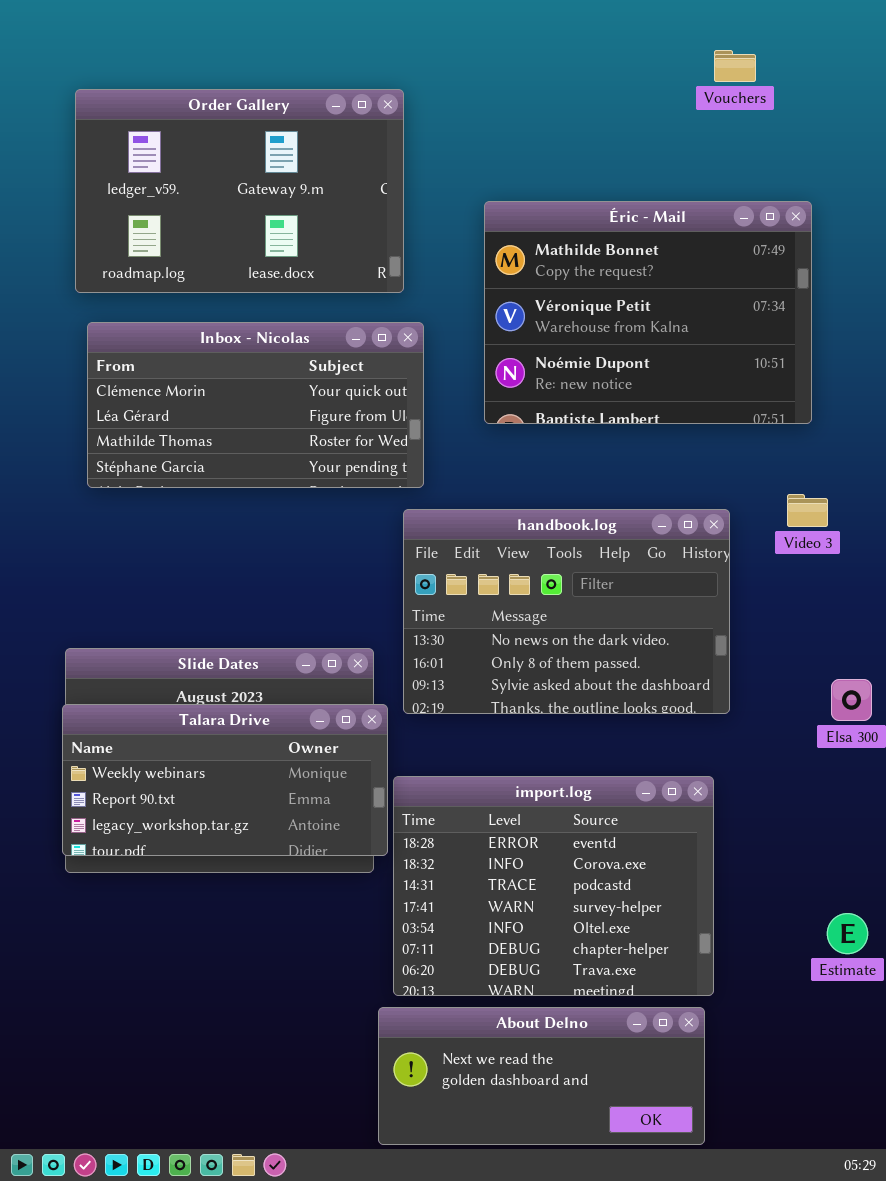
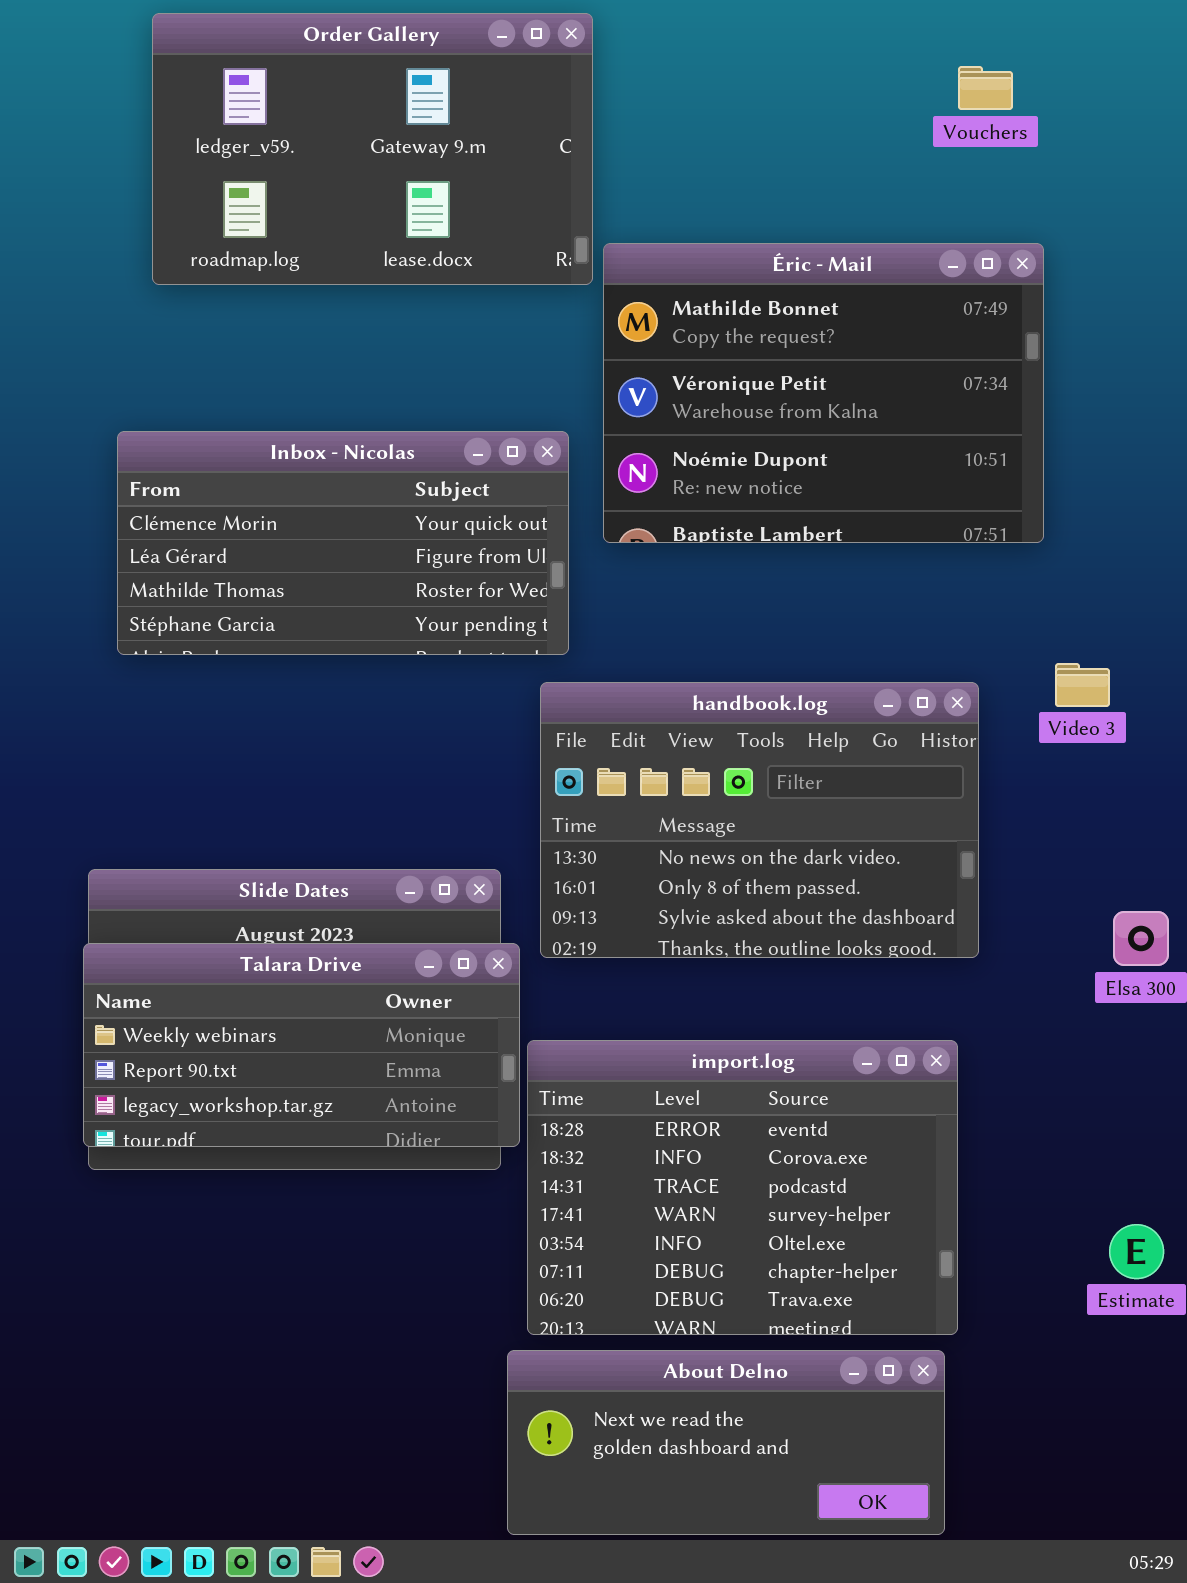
Order Gallery: [75,89,404,293] -> [152,13,593,285], moved
Éric - Mail: [484,201,812,424] -> [603,243,1044,543], moved

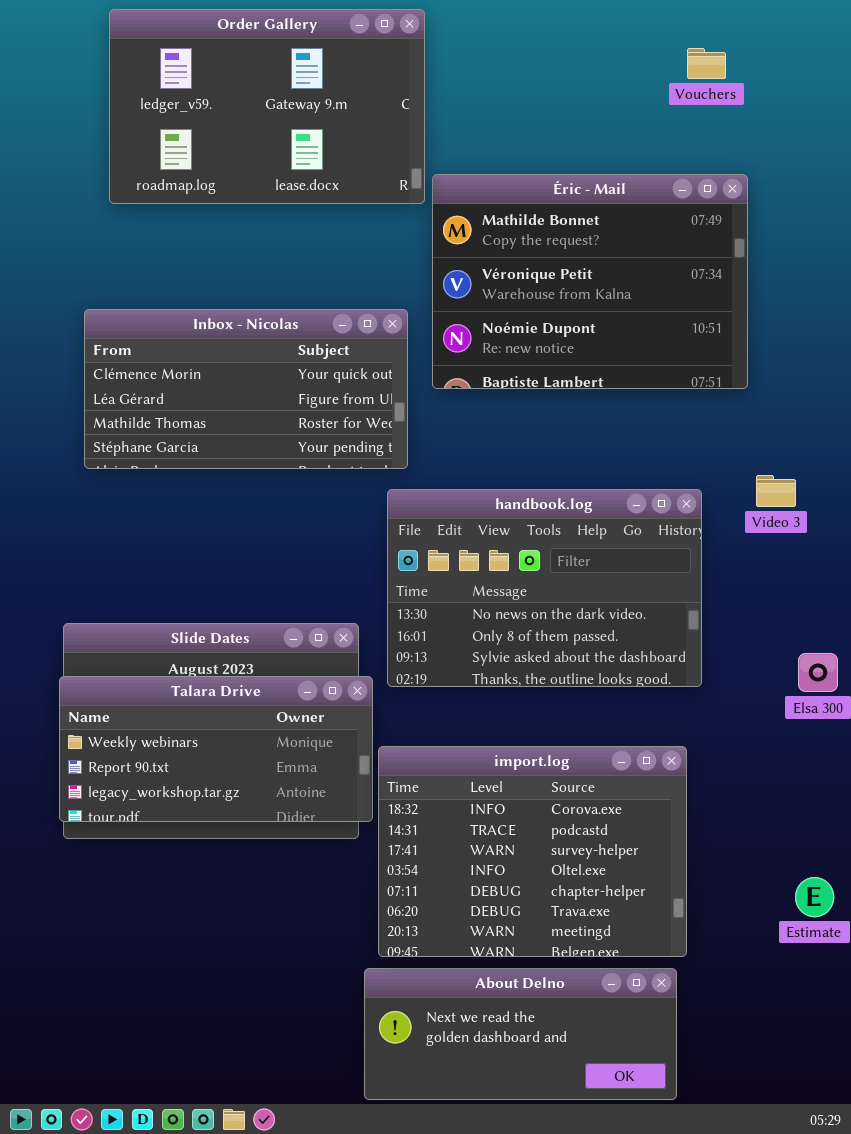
import.log: [527,1040,958,1335] -> [378,746,687,957], scrolled down 1 row

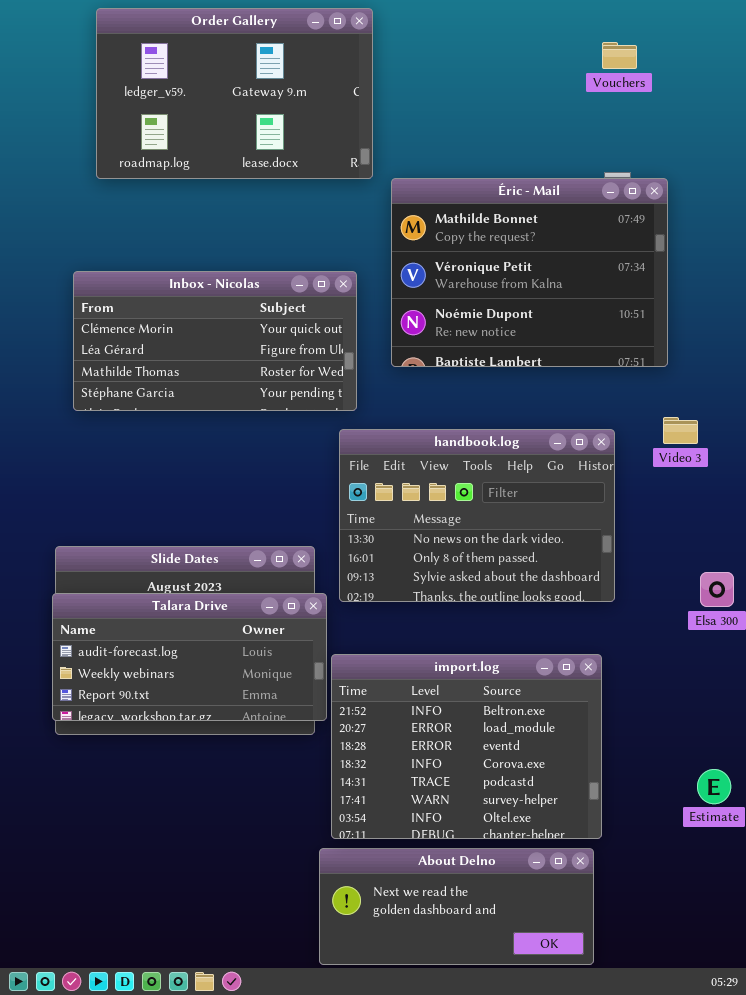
Éric - Mail: [432,174,748,389] -> [391,178,668,367], moved
Talara Drive: [59,676,373,822] -> [52,593,327,721], scrolled up 1 row
import.log: [378,746,687,957] -> [331,654,602,839], scrolled up 3 rows

